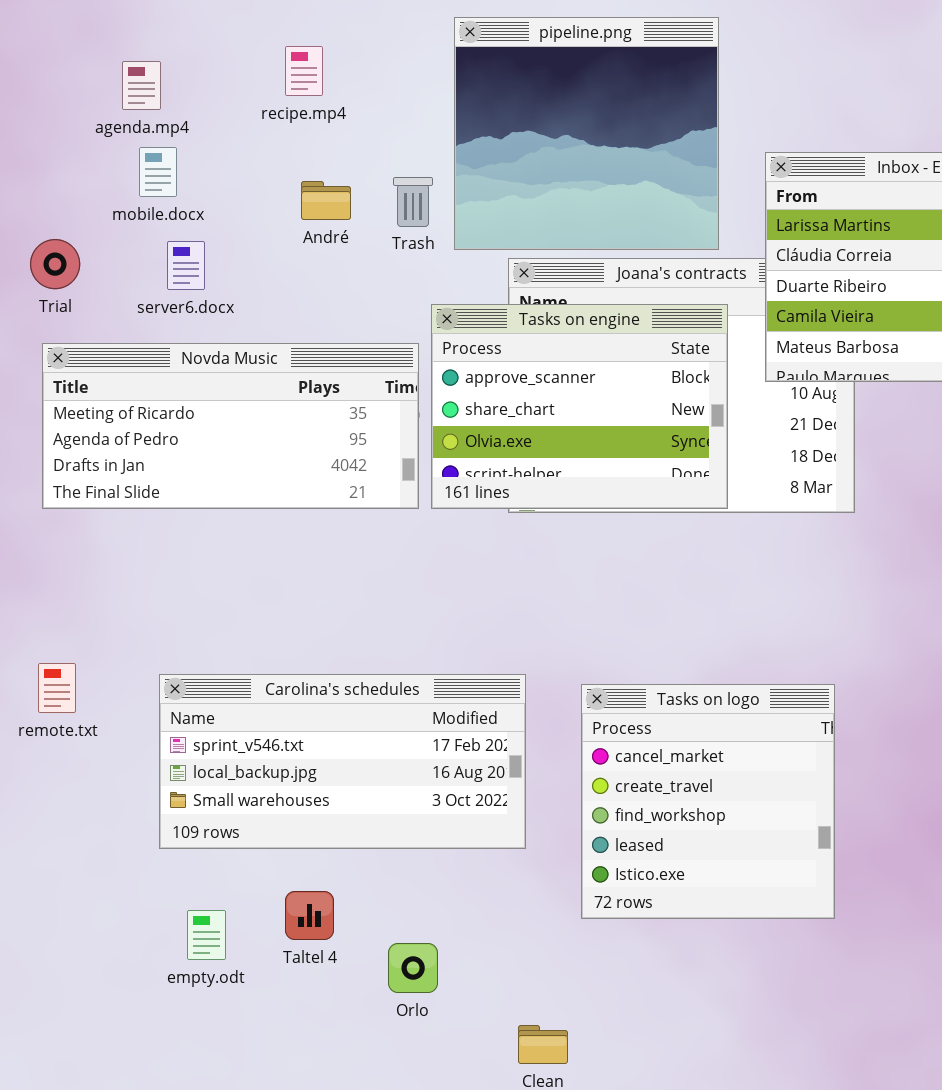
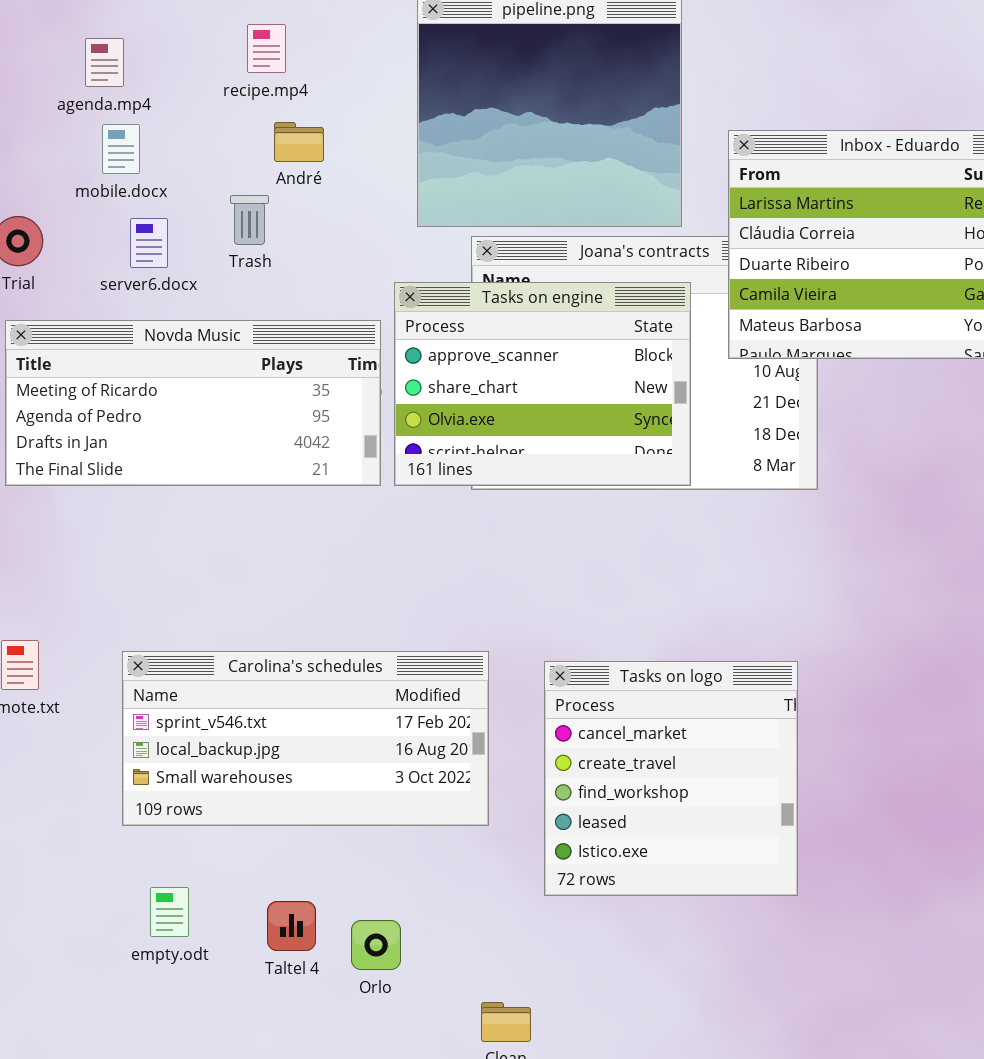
Trash: [393,177,433,227] -> [230,195,269,245], moved
André: [301,181,351,220] -> [274,122,324,162], moved
Taltel 4: [285,891,334,940] -> [267,901,316,951], moved

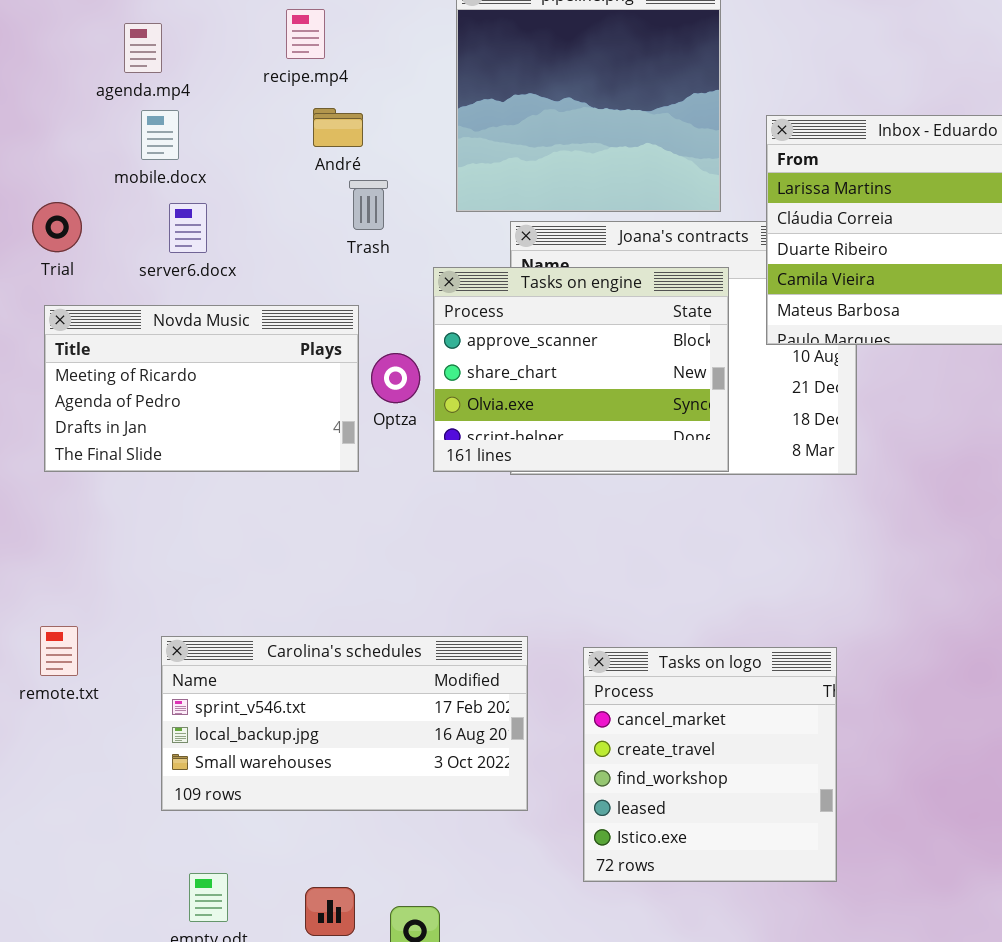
Trash: [230,195,269,245] -> [349,180,388,230], moved
Novda Music: [5,320,381,486] -> [44,305,359,472], resized

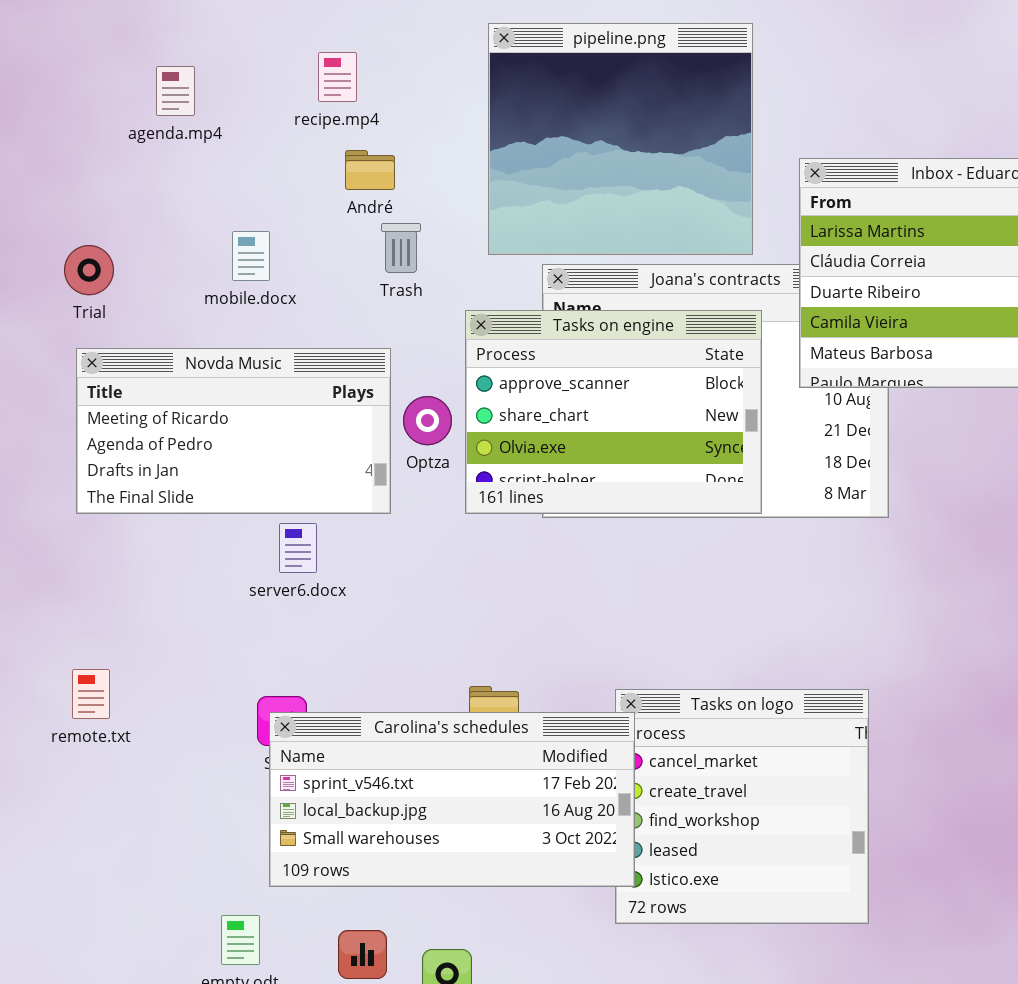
mobile.docx: [141,110,179,160] -> [232,231,270,281], moved
server6.docx: [169,203,207,253] -> [279,523,317,573], moved
Carolina's schedules: [161,636,528,811] -> [269,712,635,887], moved

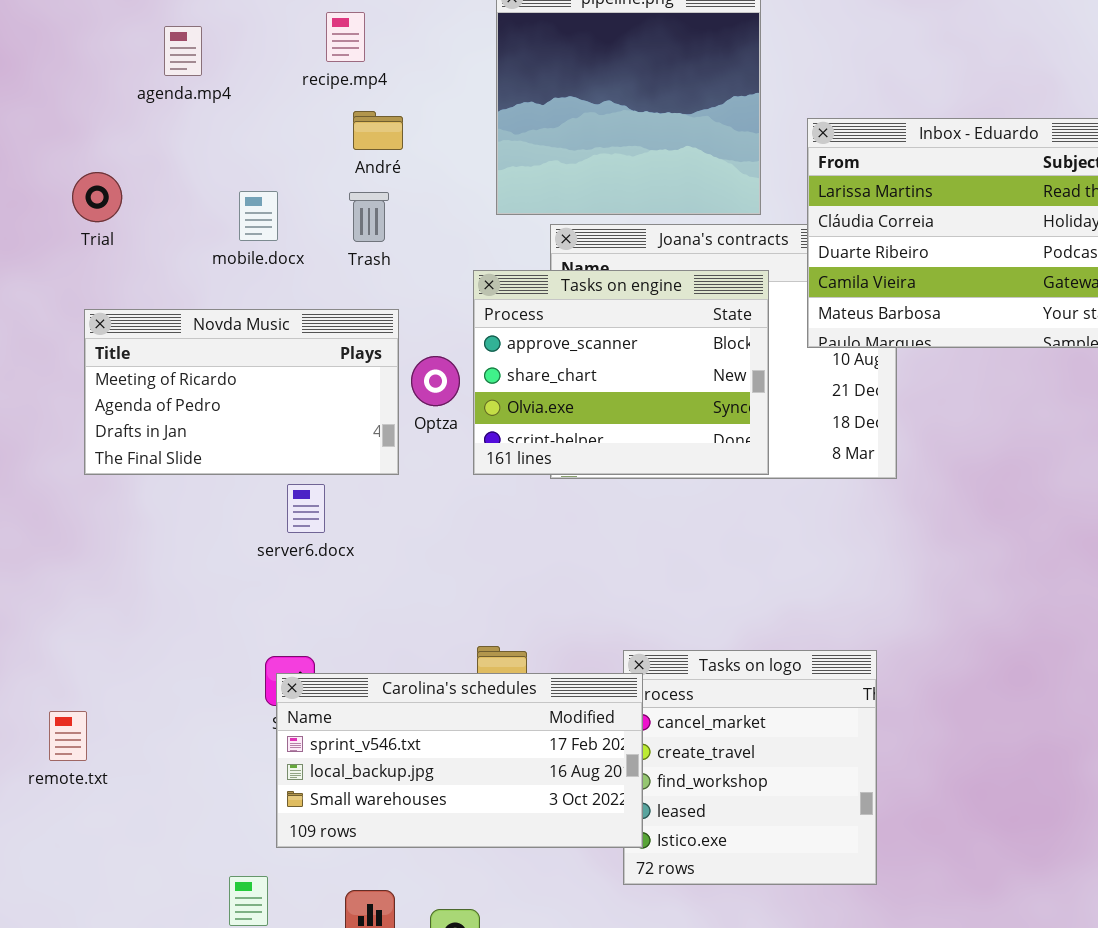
Trash: [381,223,421,273] -> [349,192,389,242], moved
Trial: [64,245,114,295] -> [72,172,122,222], moved
remote.txt: [72,669,110,719] -> [49,711,87,761], moved

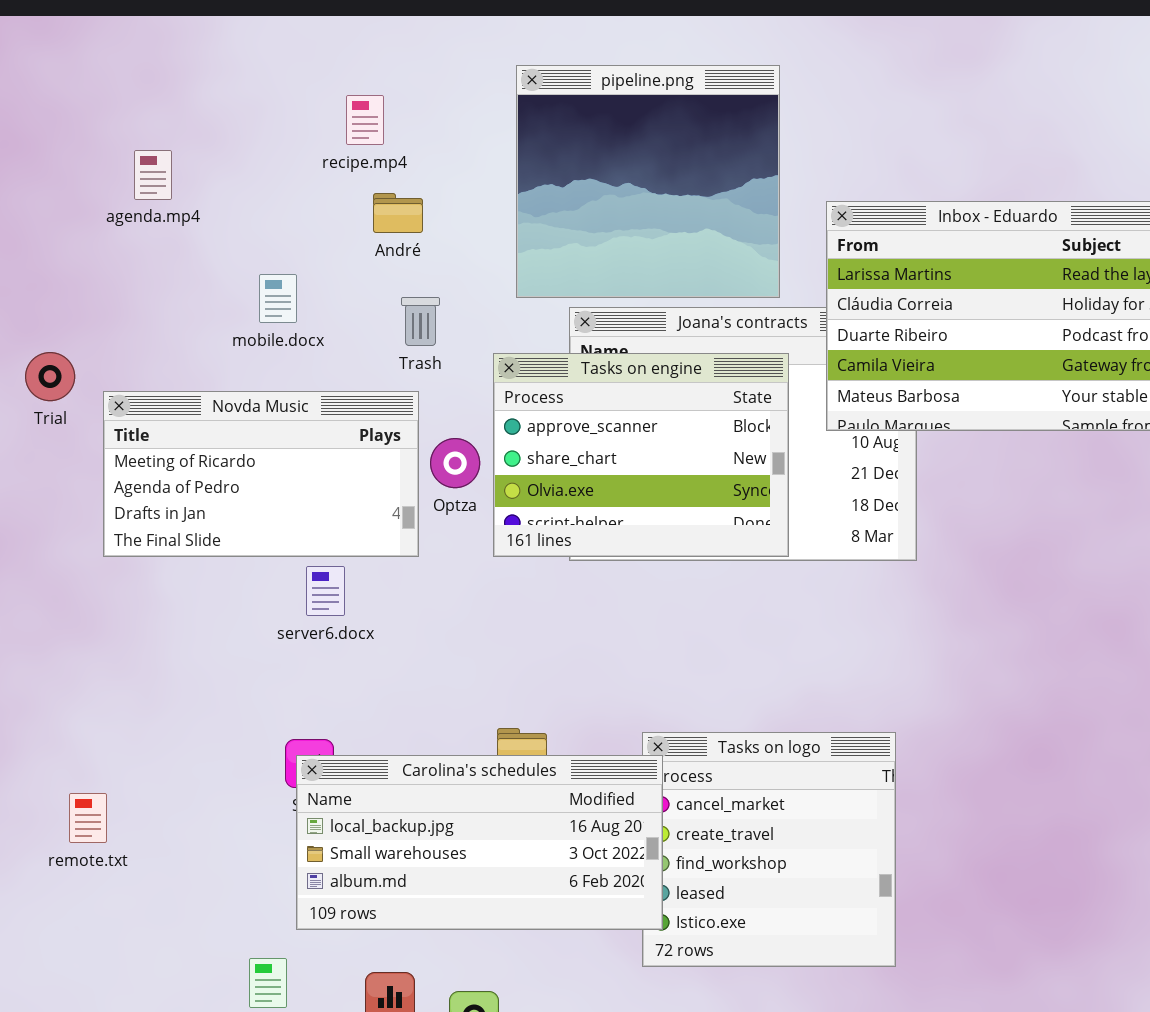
agenda.mp4: [164,26,202,76] -> [134,150,172,200], moved
Trial: [72,172,122,222] -> [25,352,75,401], moved
Trash: [349,192,389,242] -> [401,297,440,346], moved
Carolina's schedules: [276,673,643,848] -> [296,755,663,930], scrolled down 1 row

